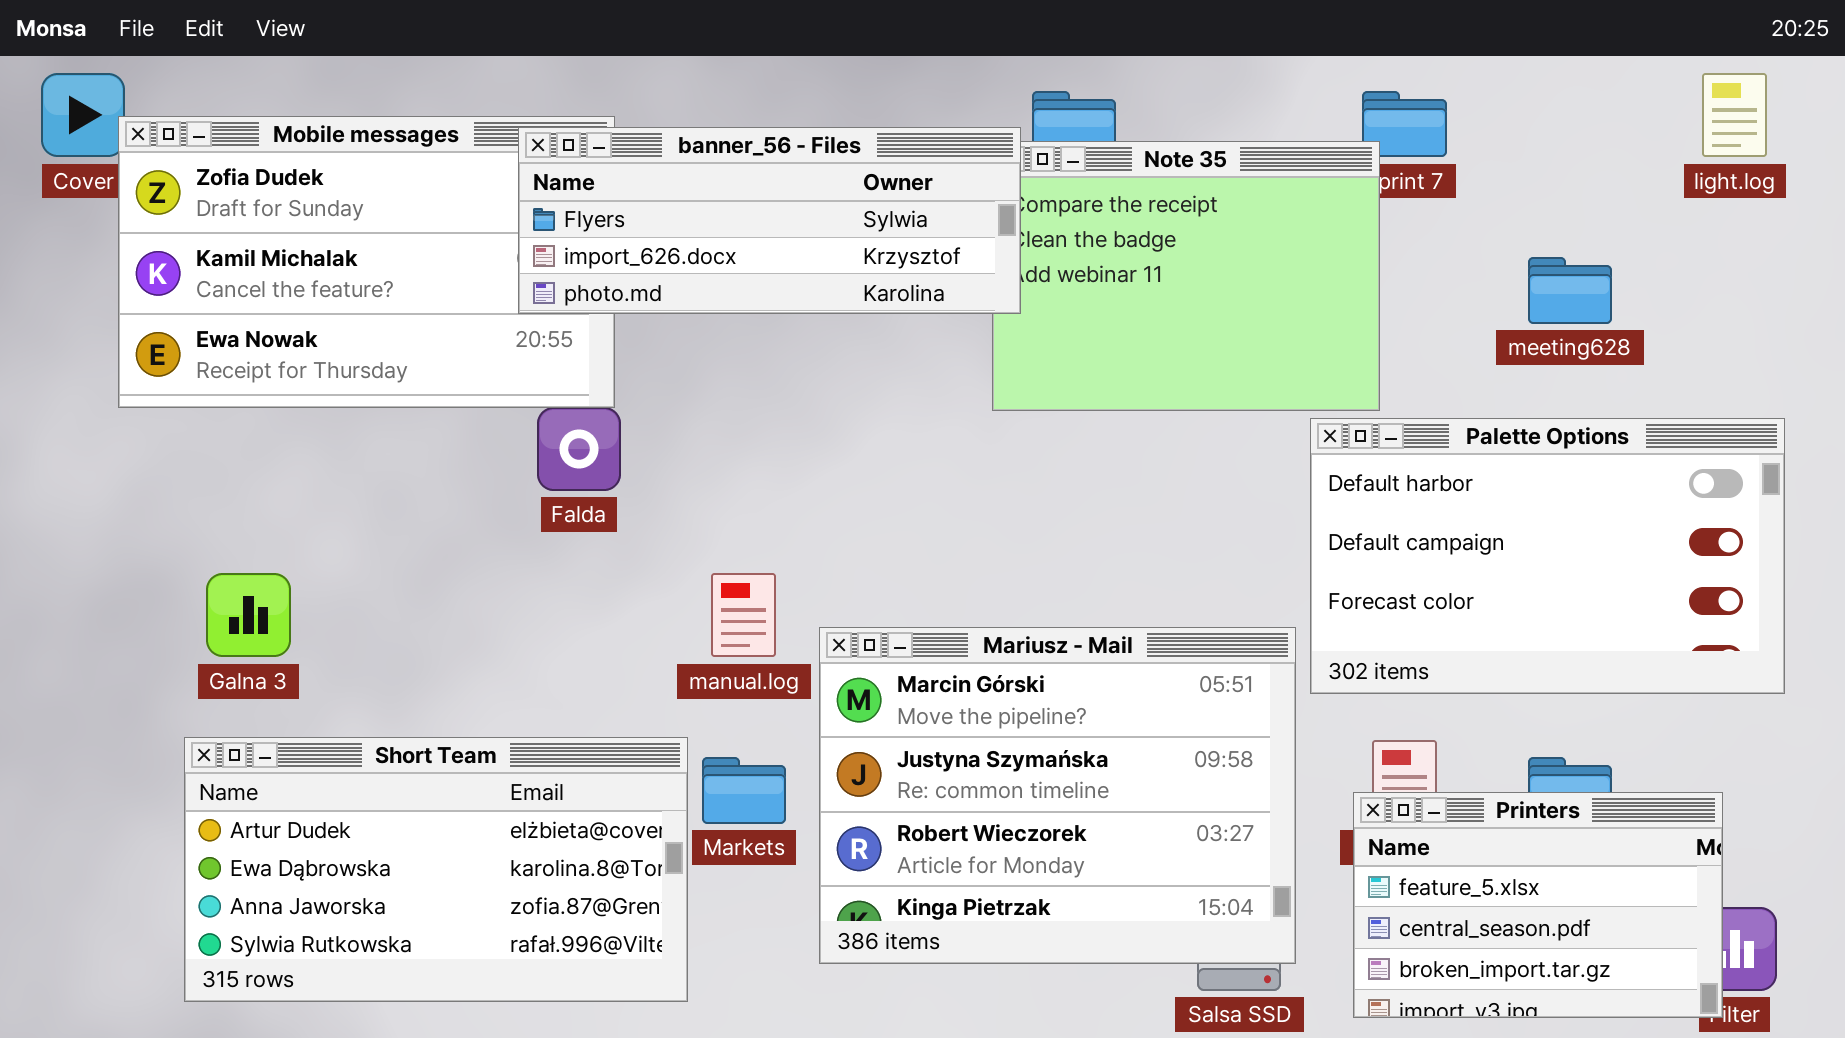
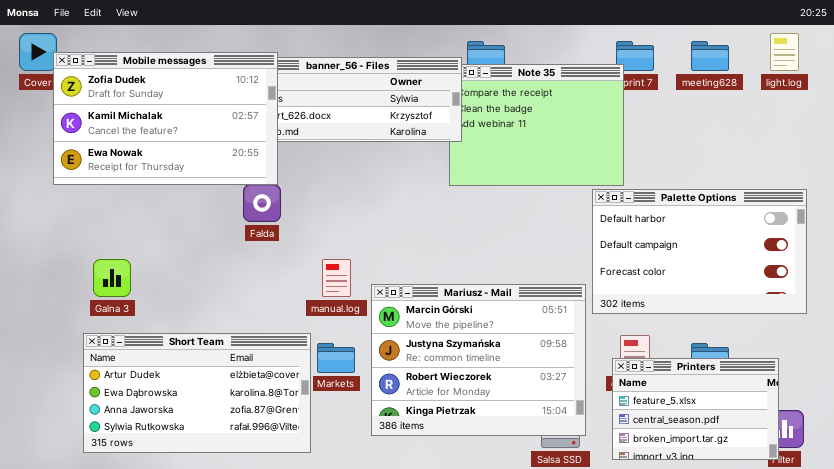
Mobile messages: [118,116,615,408] -> [53,52,278,185], raised
meeting628: [1528,257,1612,324] -> [691,41,729,71], moved

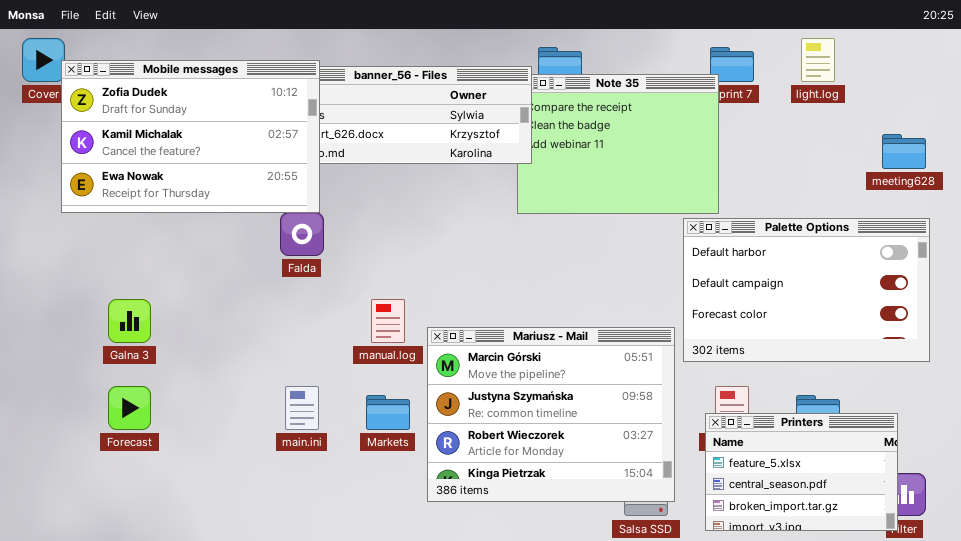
light.log: [770,33,799,71] -> [801,38,835,82], moved
meeting628: [691,41,729,71] -> [882,134,926,169], moved
Short Team: [83,333,311,453] -> none, closed

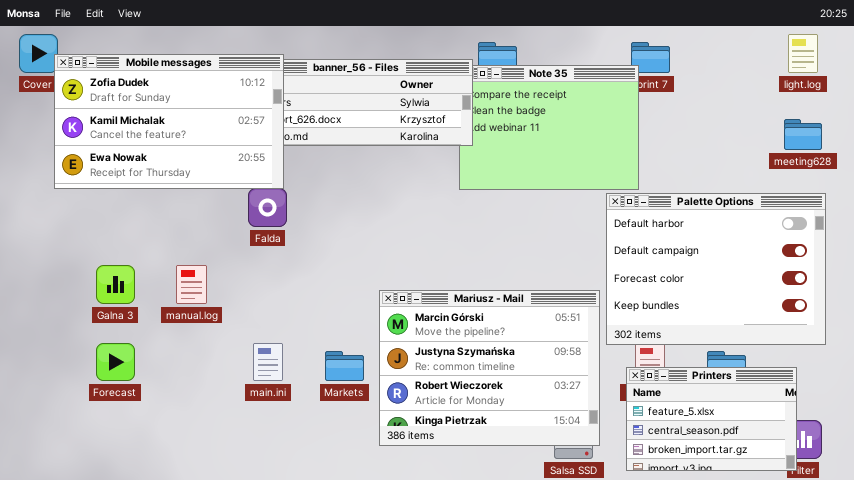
light.log: [801,38,835,82] -> [788,34,818,73], moved
Palette Options: [683,218,930,362] -> [606,193,826,345], resized
manual.log: [371,299,405,343] -> [176,265,207,304], moved

